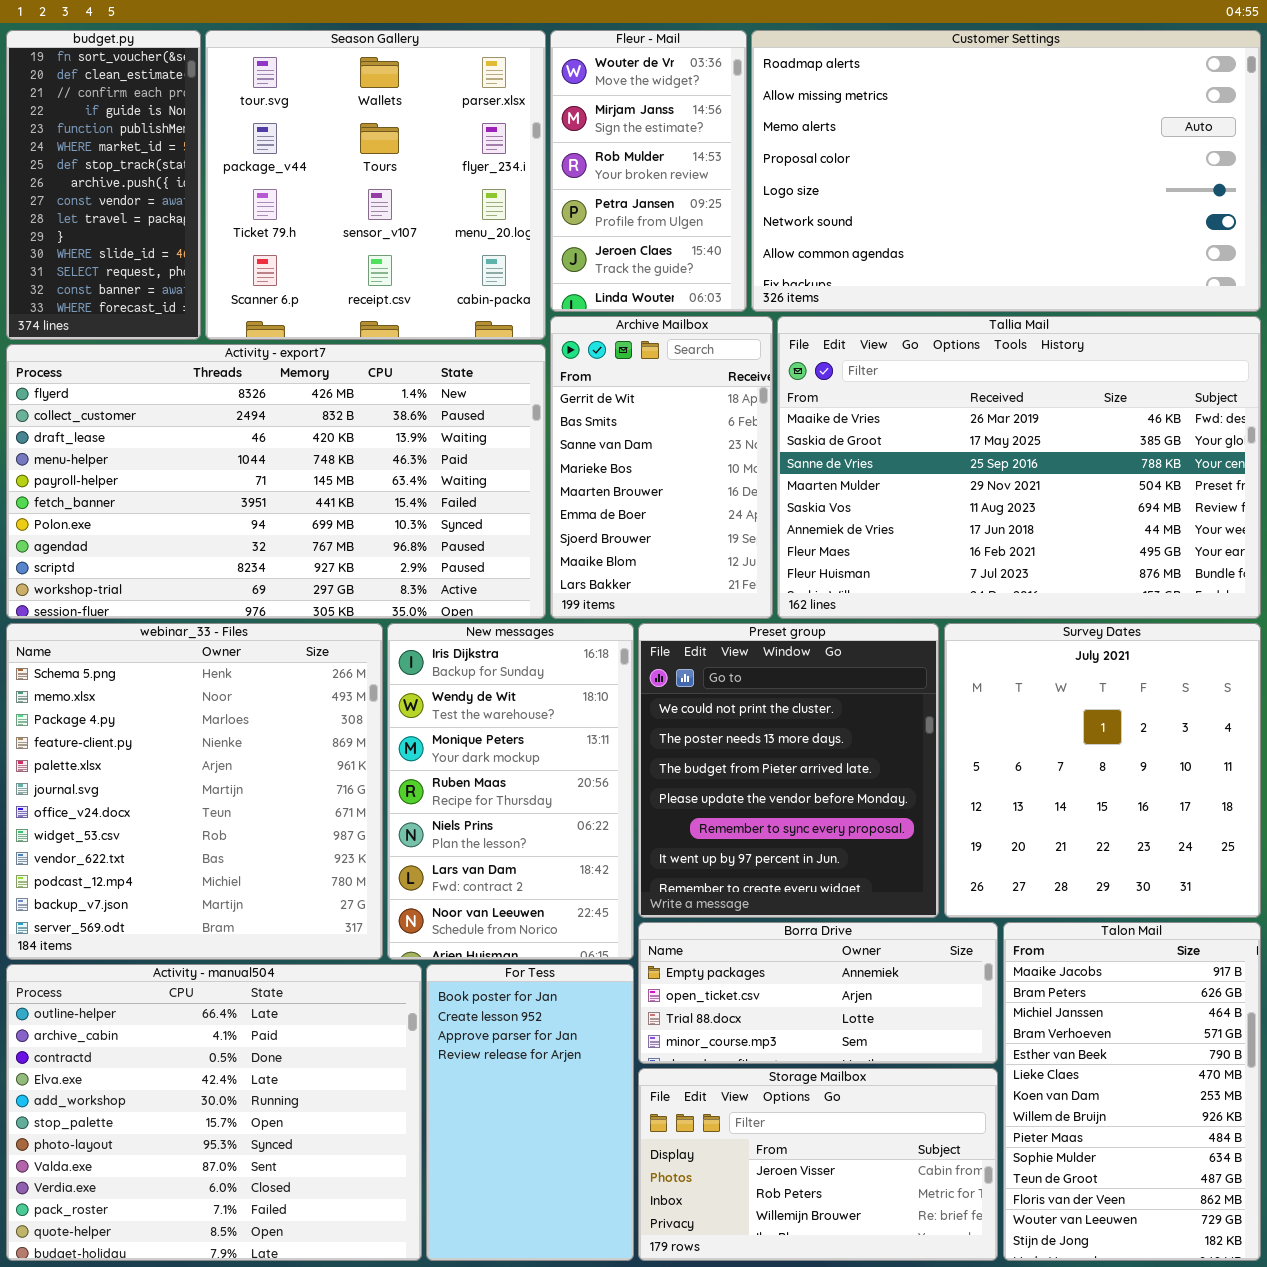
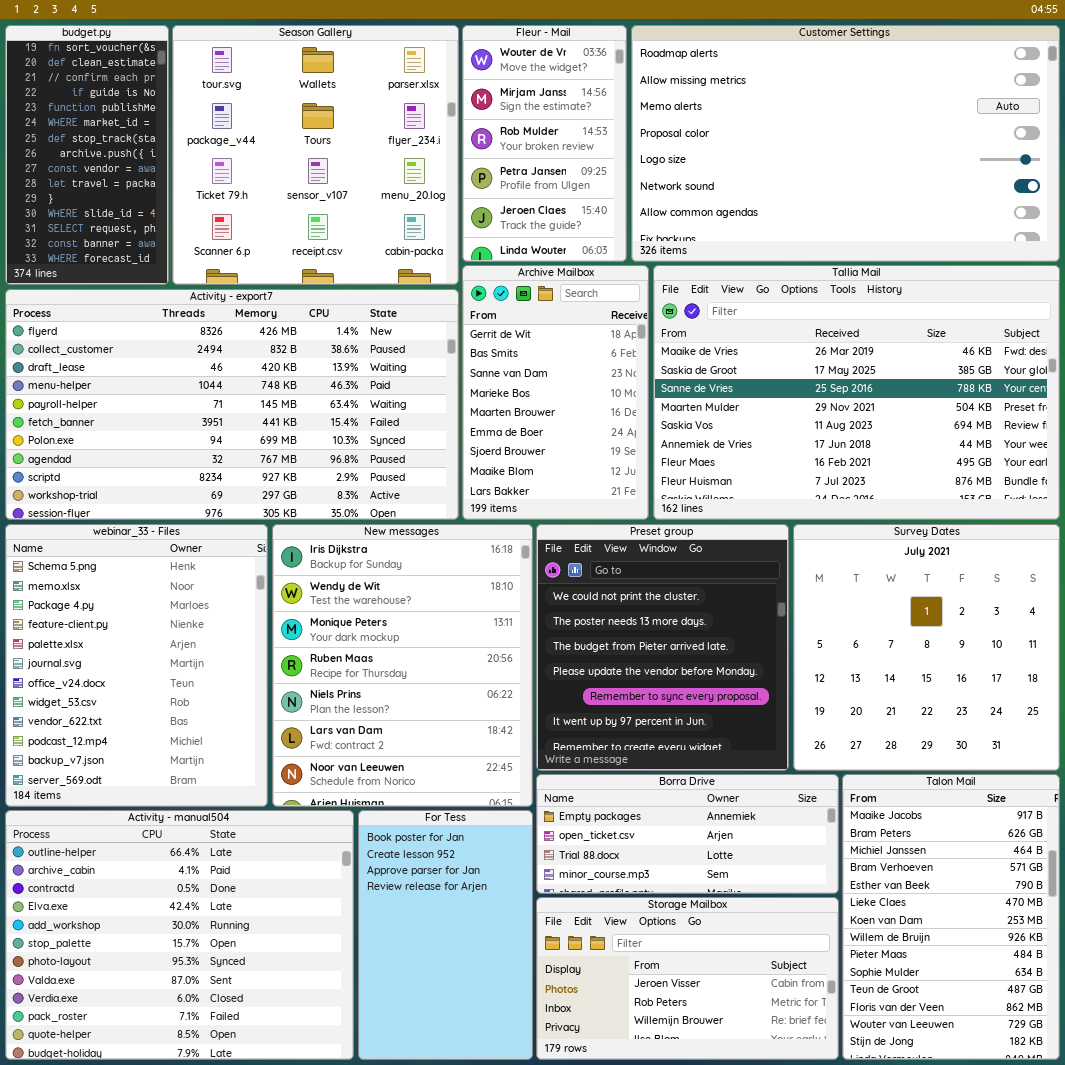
webinar_33 - Files: [6,623,383,960] -> [5,524,268,807], resized
New messages: [387,623,634,960] -> [272,524,533,807], resized

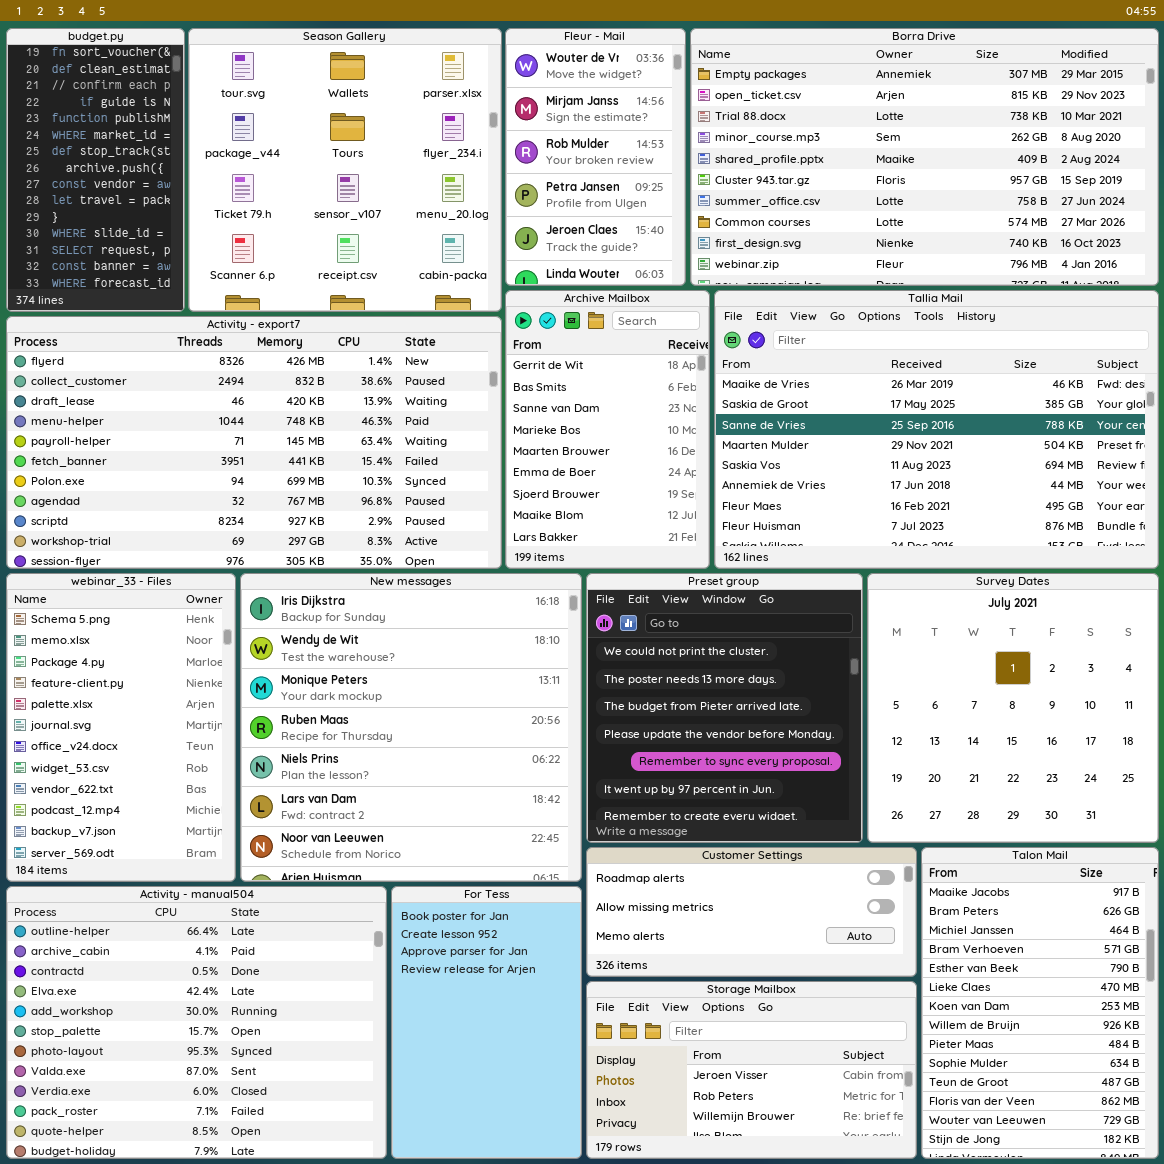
Customer Settings: [631,25,1060,262] -> [586,847,917,977], moved, resized
webinar_33 - Files: [5,524,268,807] -> [6,573,236,882], resized
New messages: [272,524,533,807] -> [240,573,582,882], resized
Borra Drive: [536,774,839,894] -> [690,28,1159,286], moved, resized

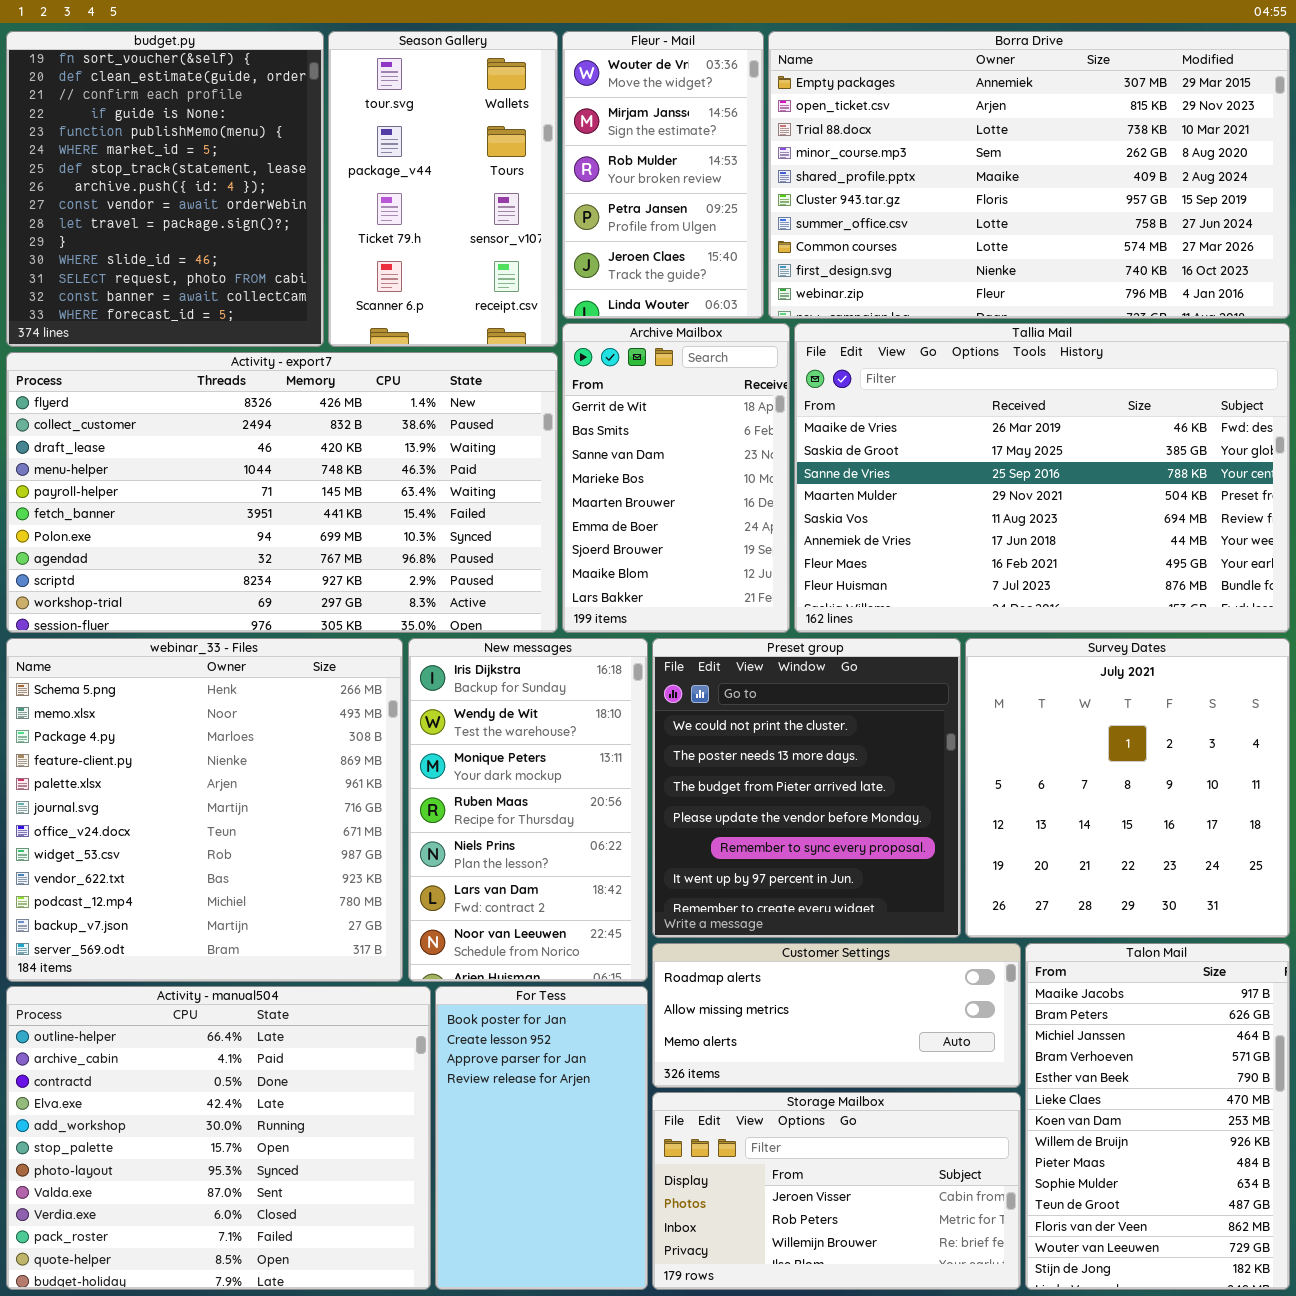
budget.py: [6,28,185,312] -> [6,31,324,347], resized
Season Gallery: [188,28,502,312] -> [328,31,558,347], resized
webinar_33 - Files: [6,573,236,882] -> [6,638,403,982], resized
New messages: [240,573,582,882] -> [408,638,648,982], resized

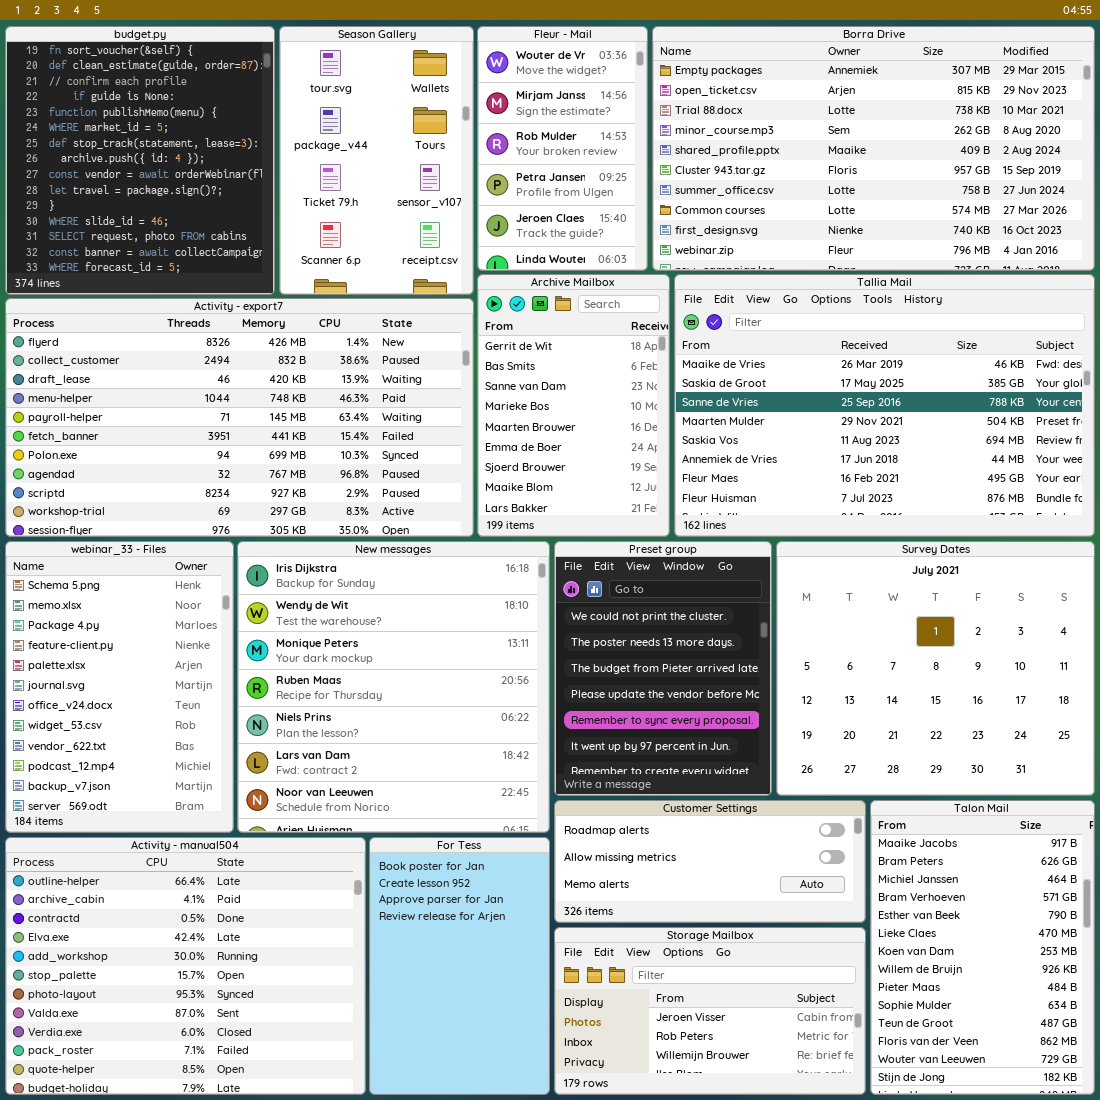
webinar_33 - Files: [6,638,403,982] -> [5,541,234,833], resized
New messages: [408,638,648,982] -> [237,541,550,833], resized
Preset group: [652,638,961,938] -> [554,541,772,796], resized
Survey Dates: [965,638,1290,938] -> [776,541,1095,796], resized

